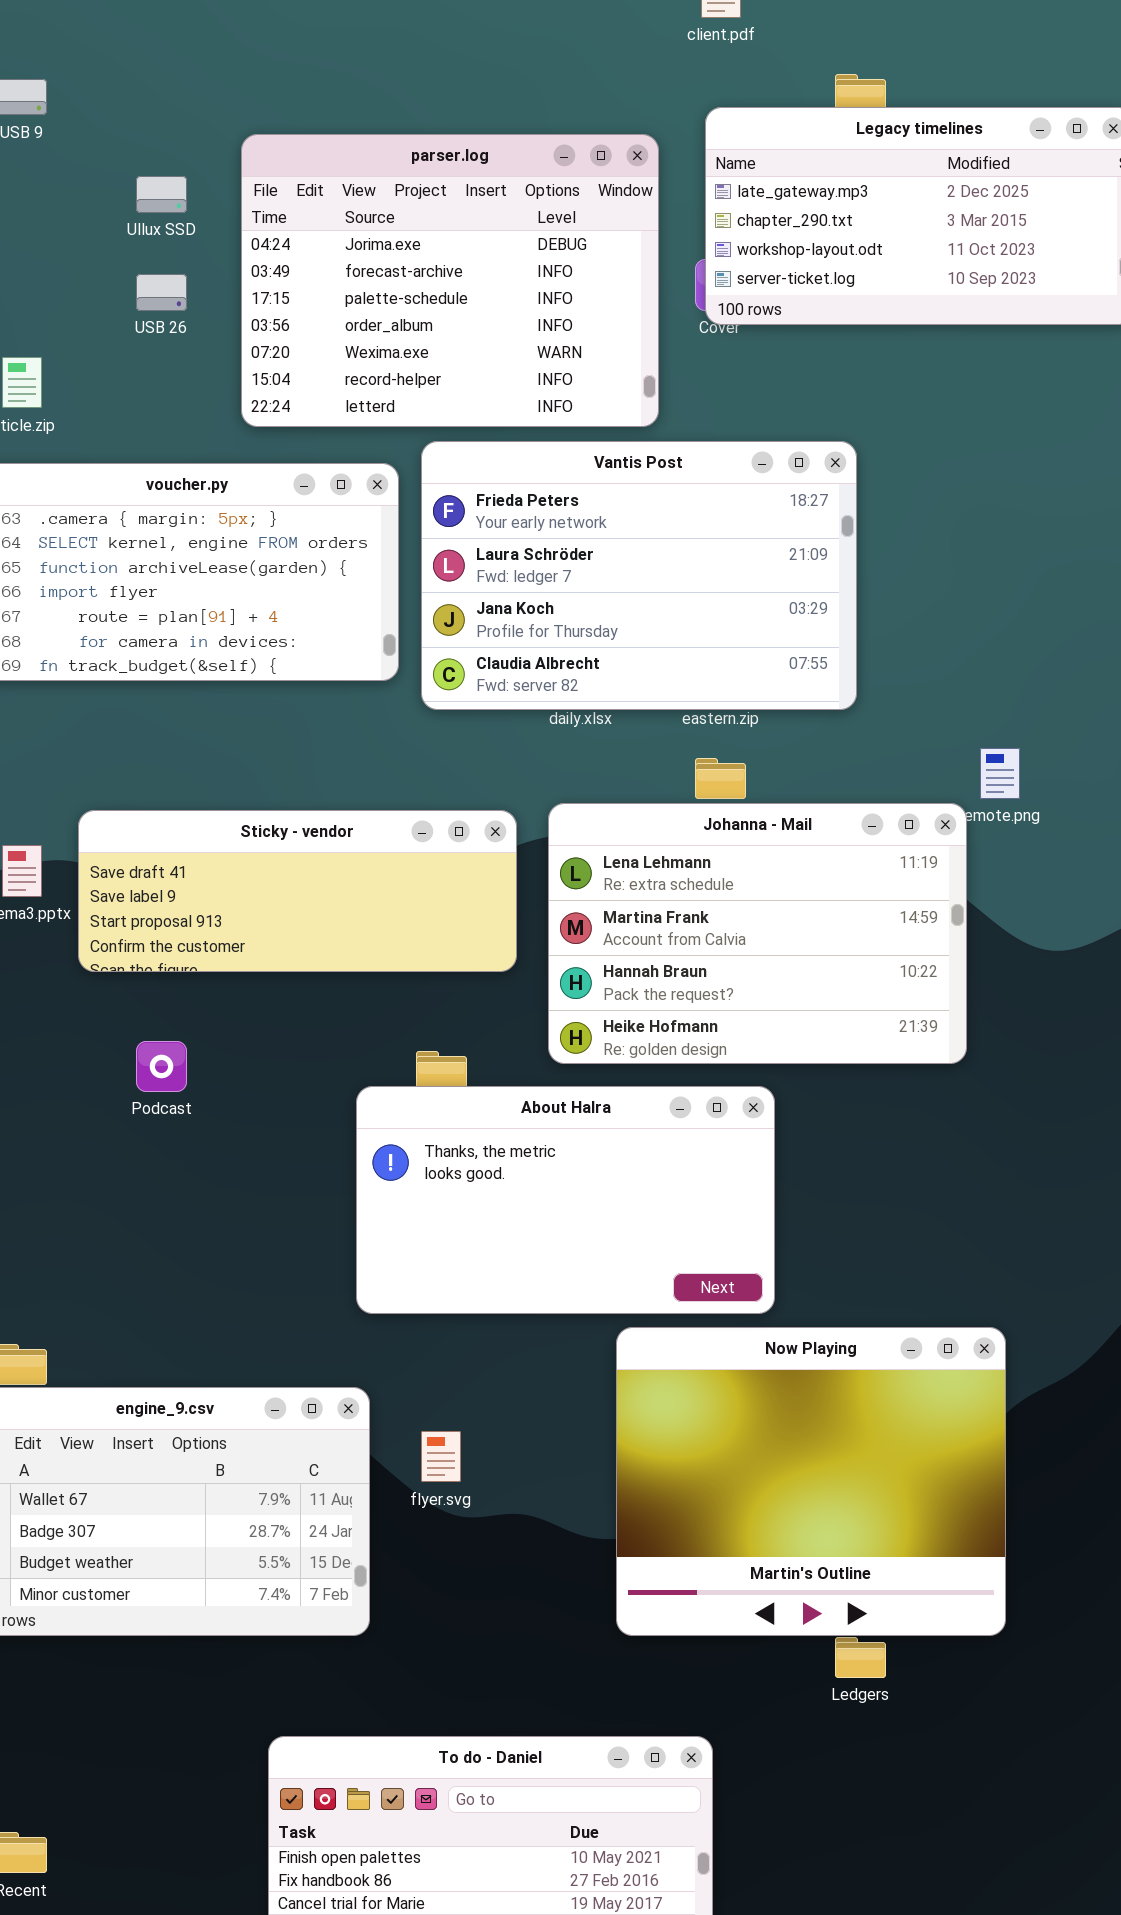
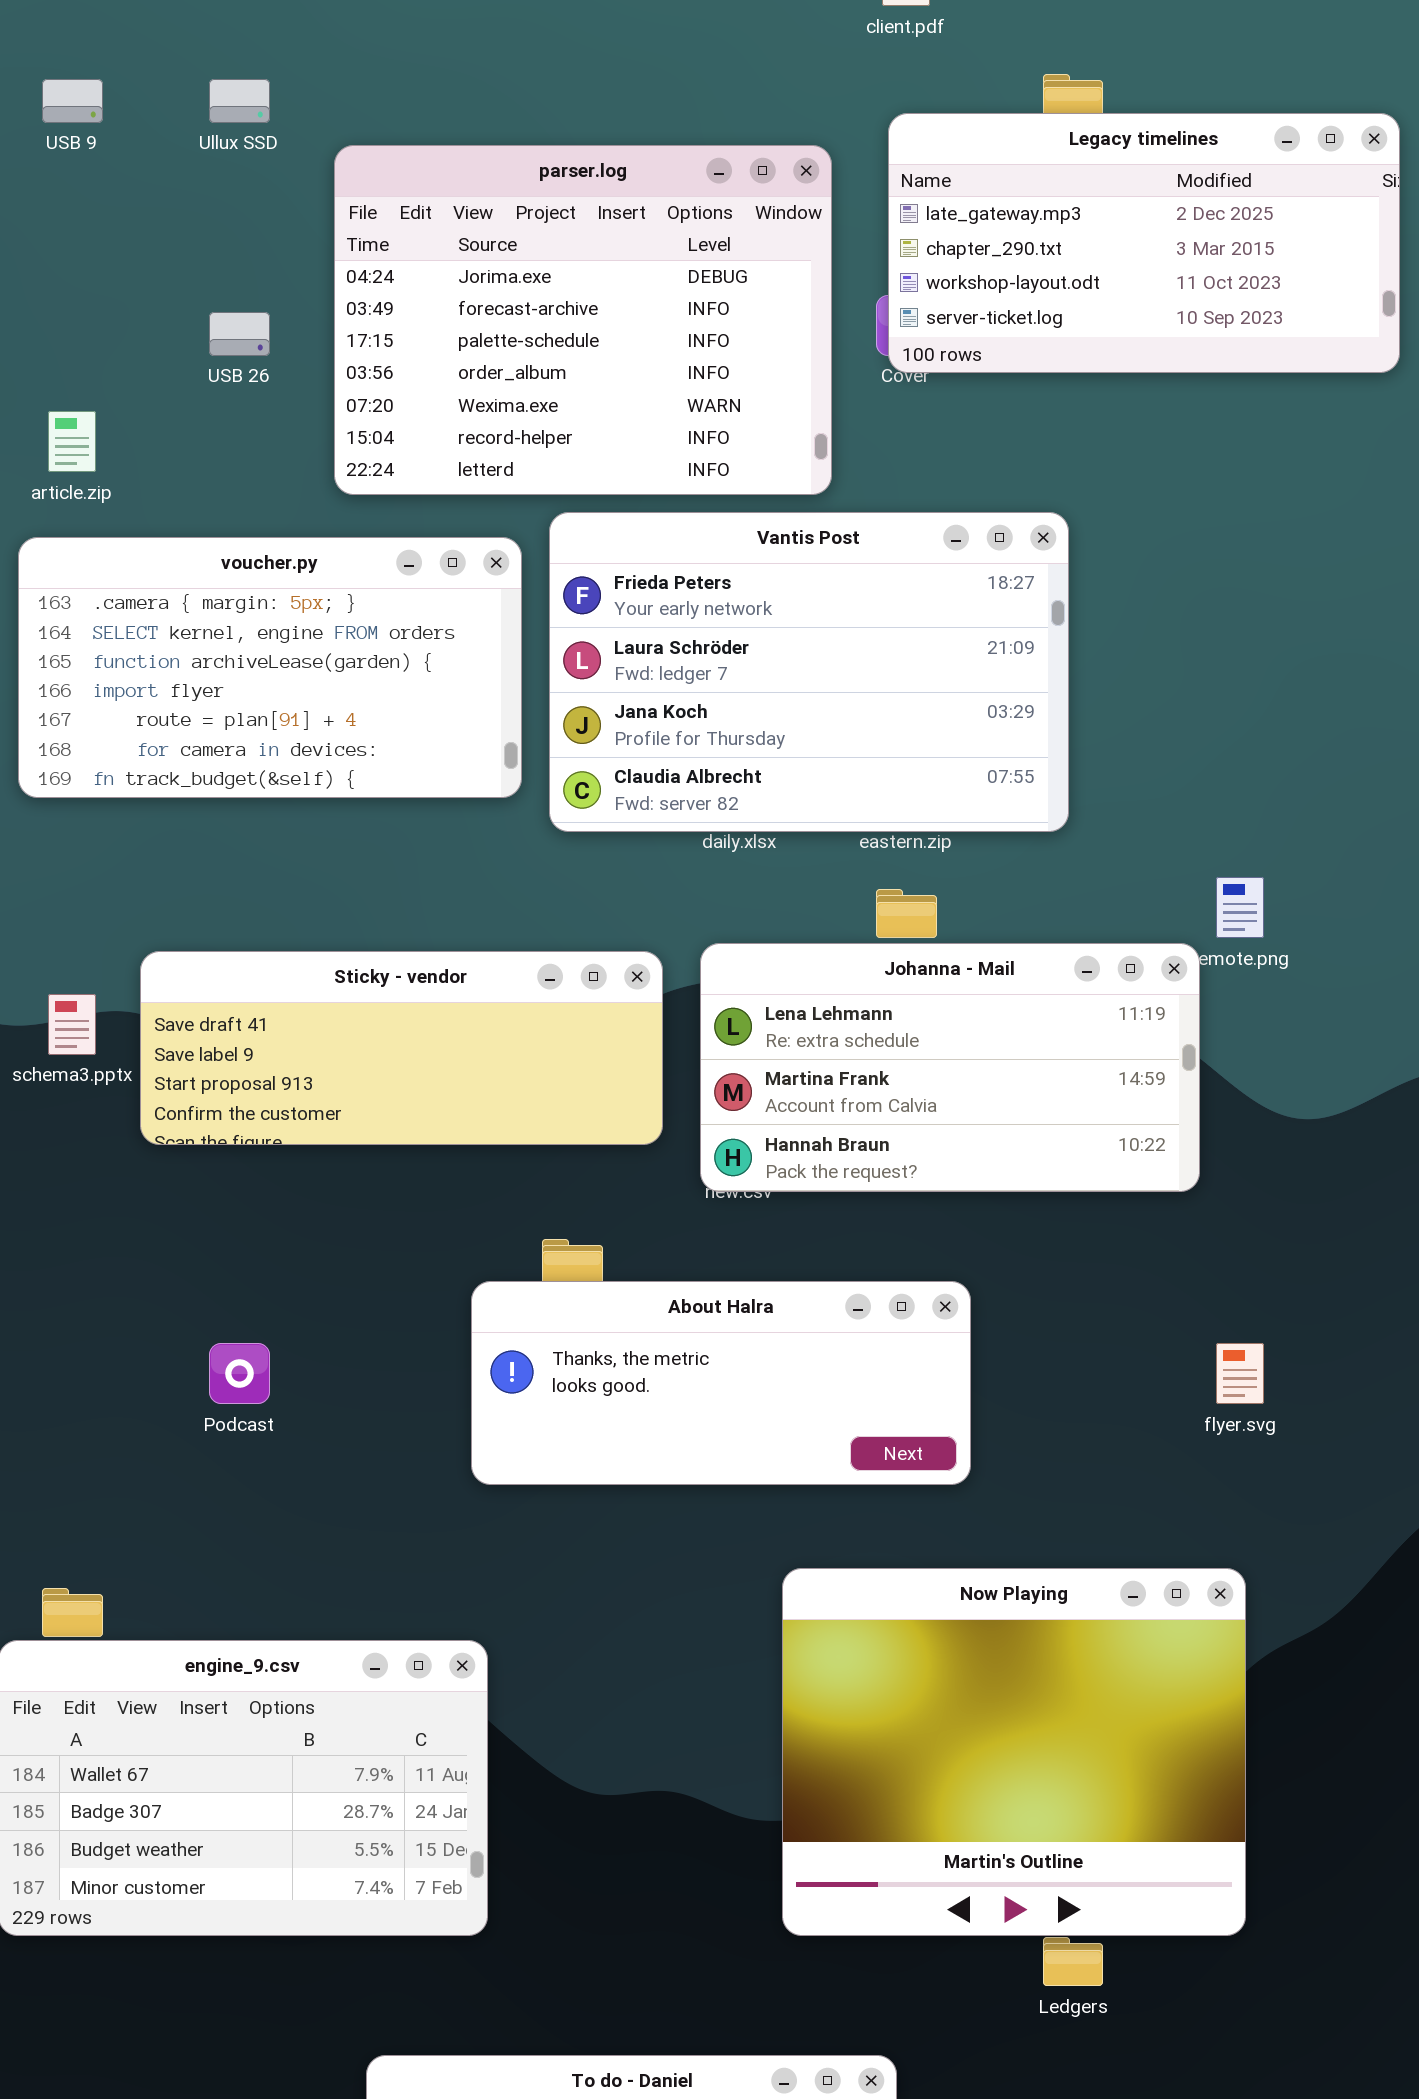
Ullux SSD: [136,176,187,213] -> [209,79,270,123], moved
Johanna - Mail: [548,803,967,1064] -> [700,943,1200,1192], resized
Podcast: [136,1041,187,1092] -> [209,1343,270,1404], moved
About Halra: [356,1086,775,1314] -> [471,1281,971,1485], resized
flyer.svg: [421,1431,461,1482] -> [1216,1343,1264,1404], moved

